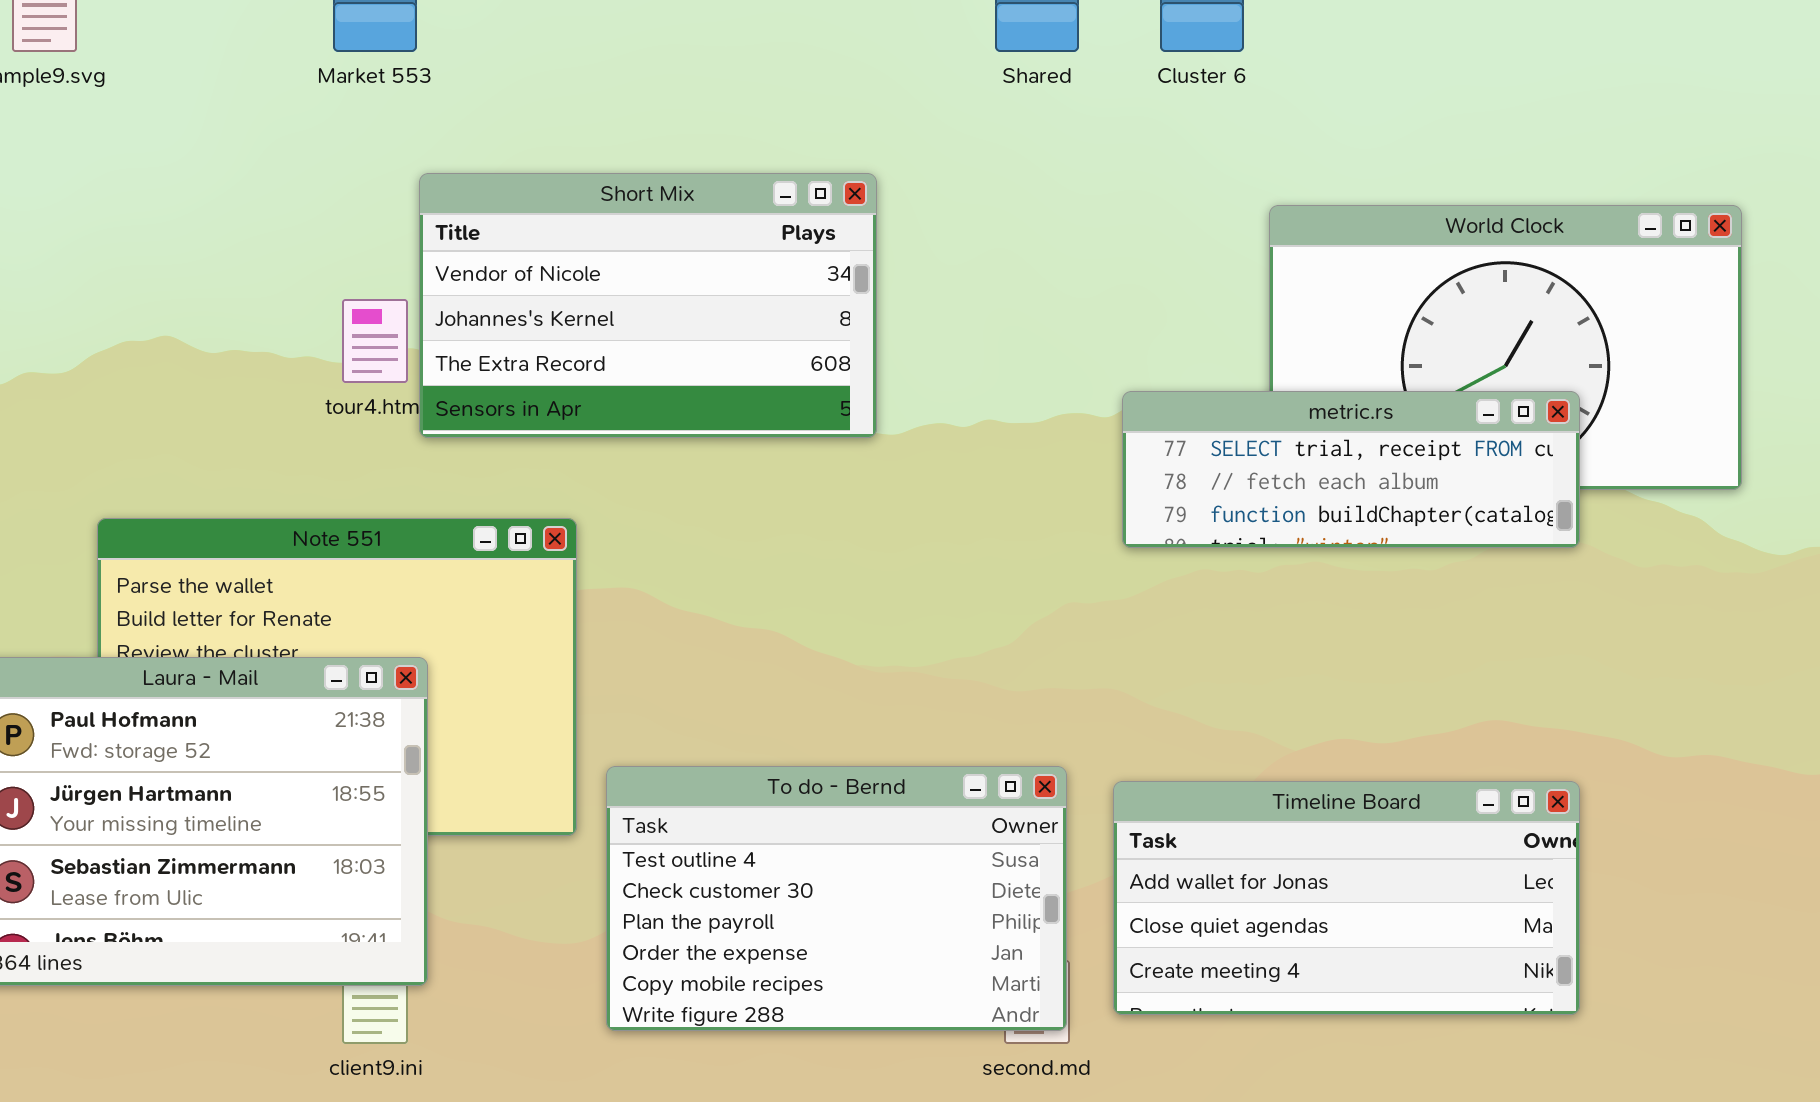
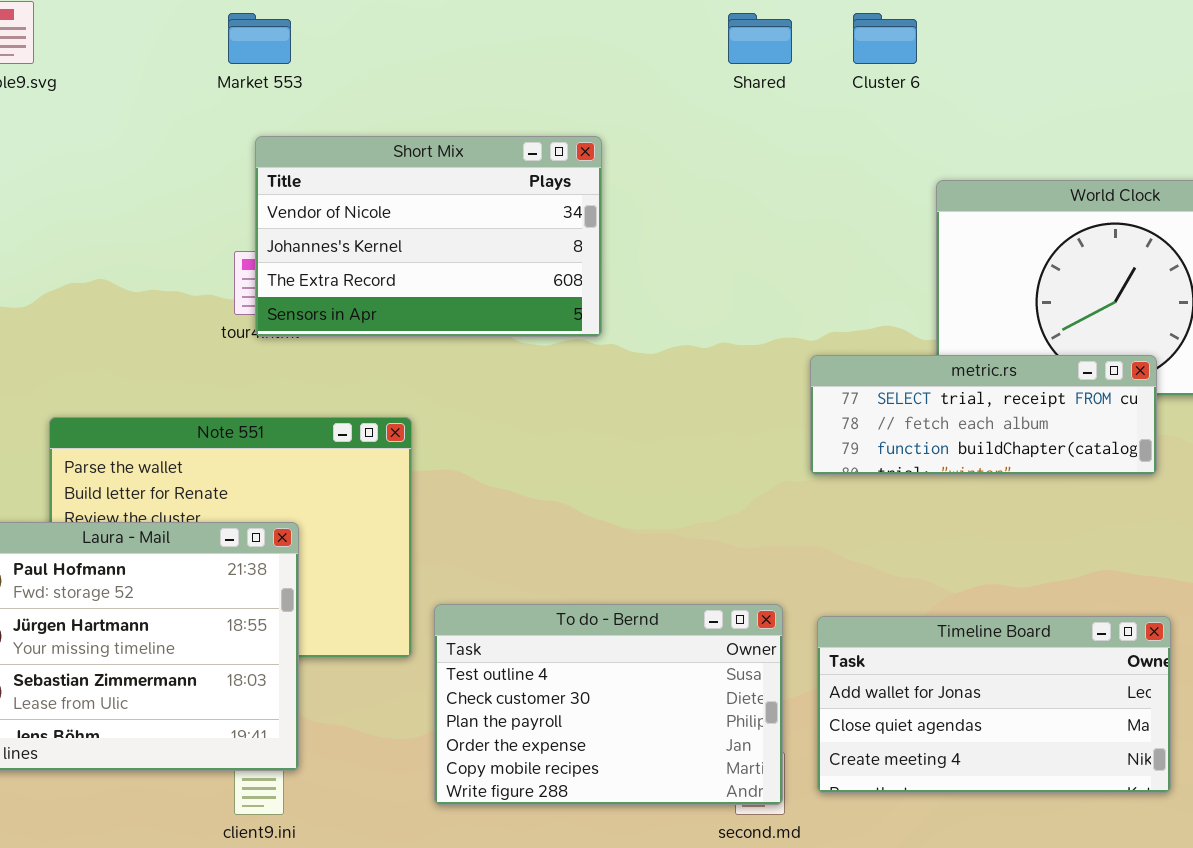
Short Mix: [419,173,877,438] -> [255,136,602,337], moved
metric.rs: [1122,391,1580,548] -> [810,355,1157,475], moved

